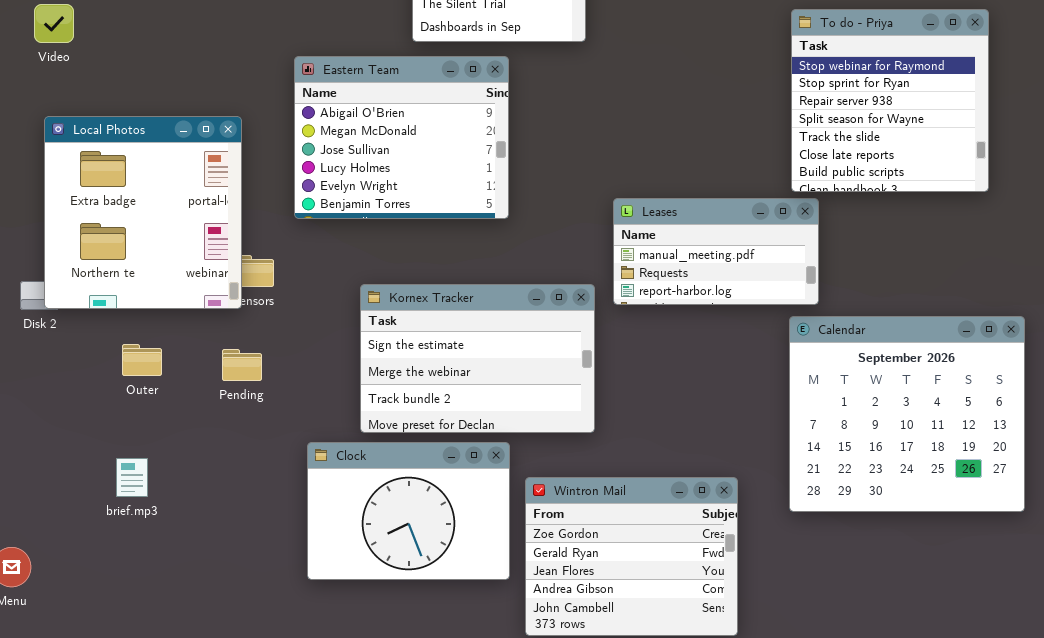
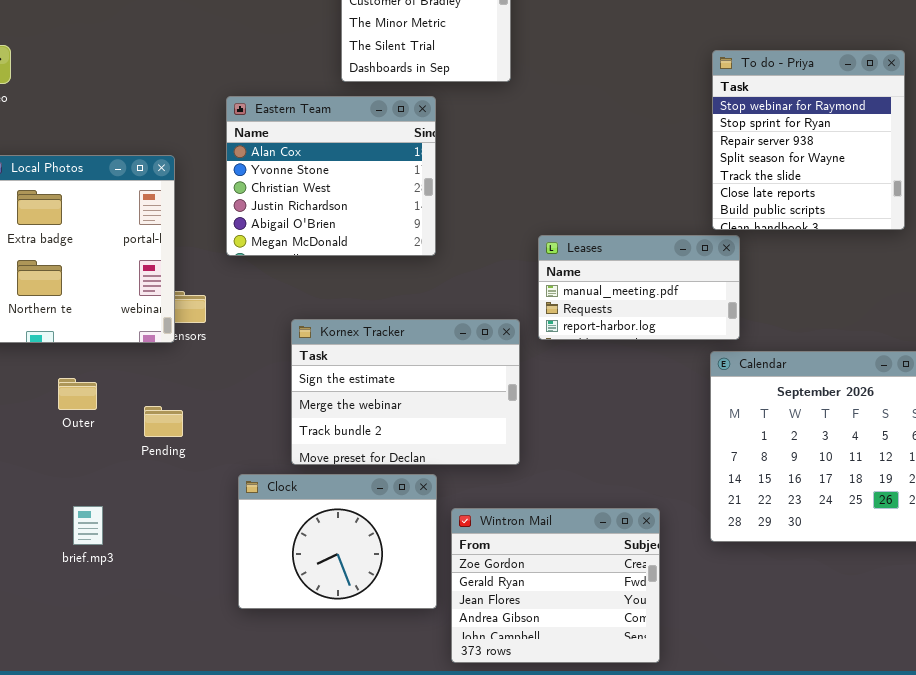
Eastern Team: [294,56,509,219] -> [226,96,436,256], scrolled up 4 rows
Pending: [222,349,262,381] -> [144,406,183,437], moved
brief.mp3: [116,458,148,497] -> [73,506,103,545], moved

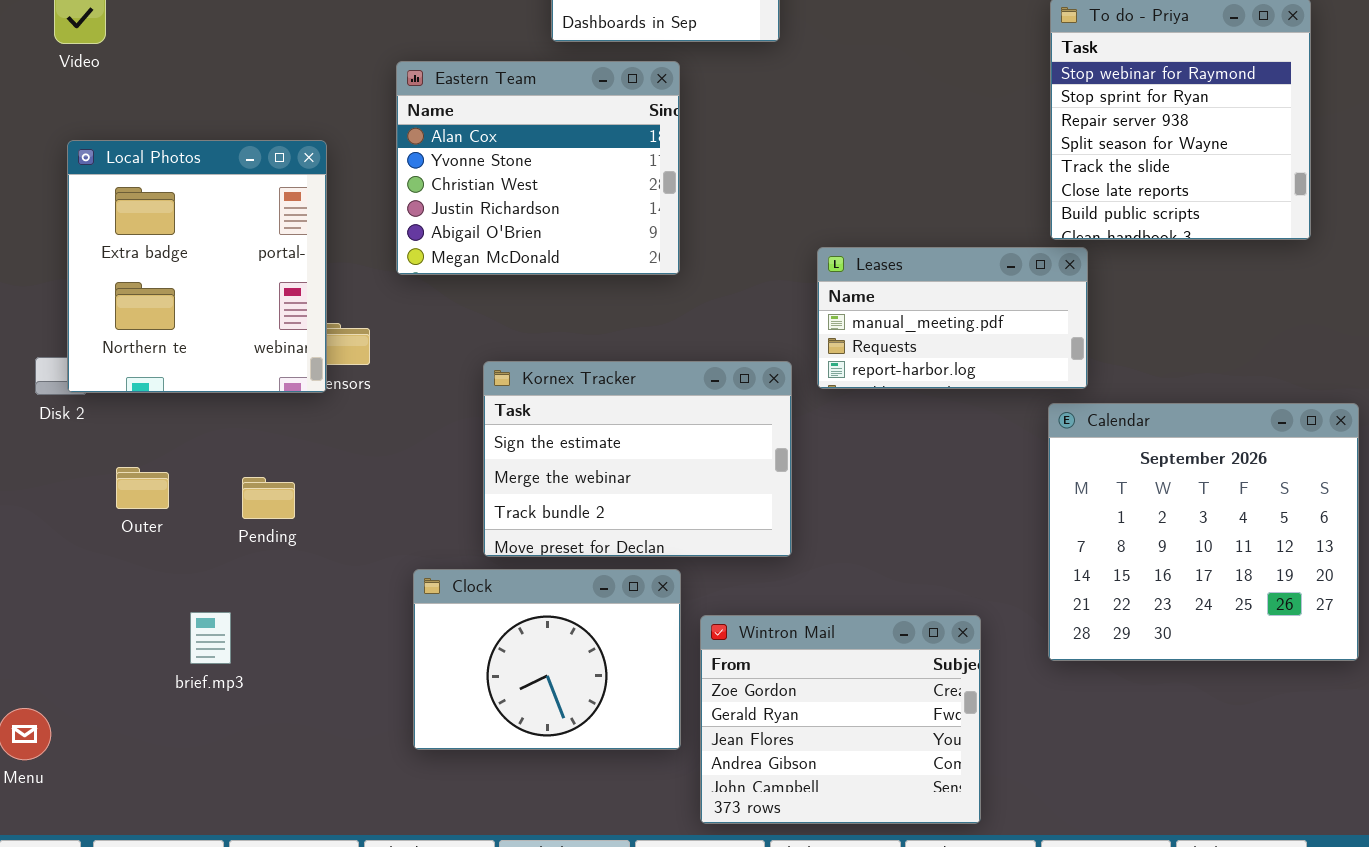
Outer: [58,378,97,410] -> [116,467,169,509], moved
Pending: [144,406,183,437] -> [242,477,295,519], moved

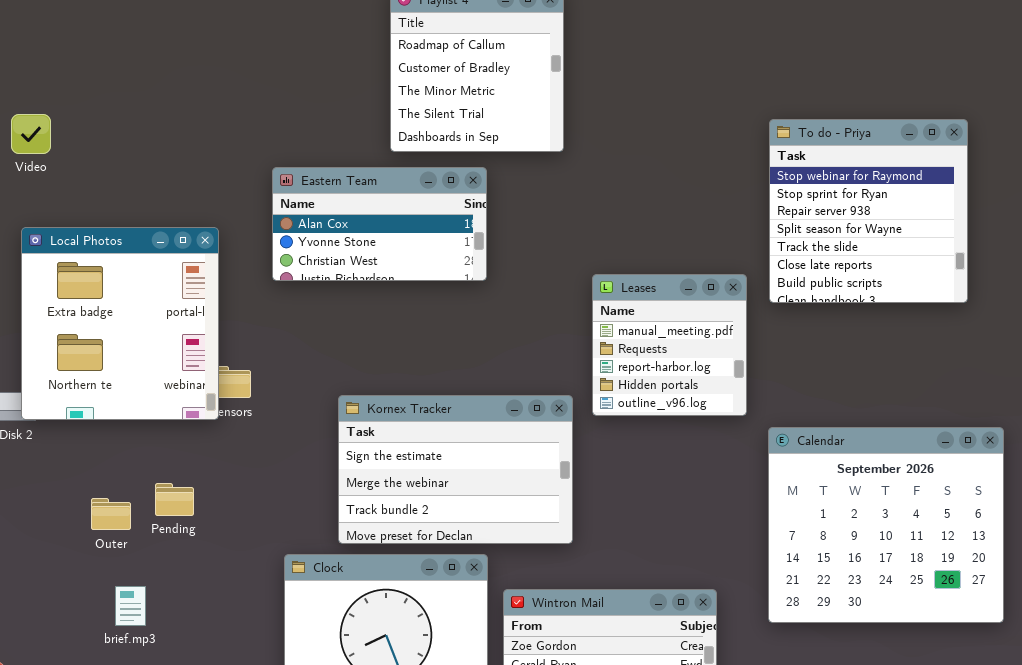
Eastern Team: [396,61,680,275] -> [272,167,487,281], resized
Leases: [817,247,1088,389] -> [592,274,747,416], resized
Outer: [116,467,169,509] -> [91,498,131,530], moved

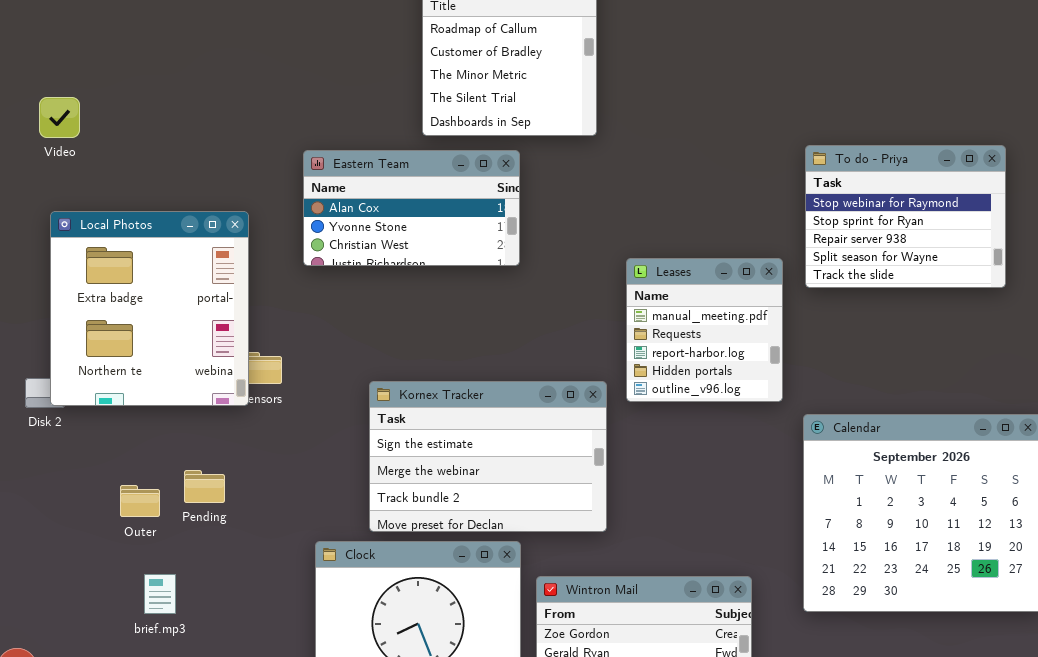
To do - Priya: [769,119,968,303] -> [805,145,1006,288], resized

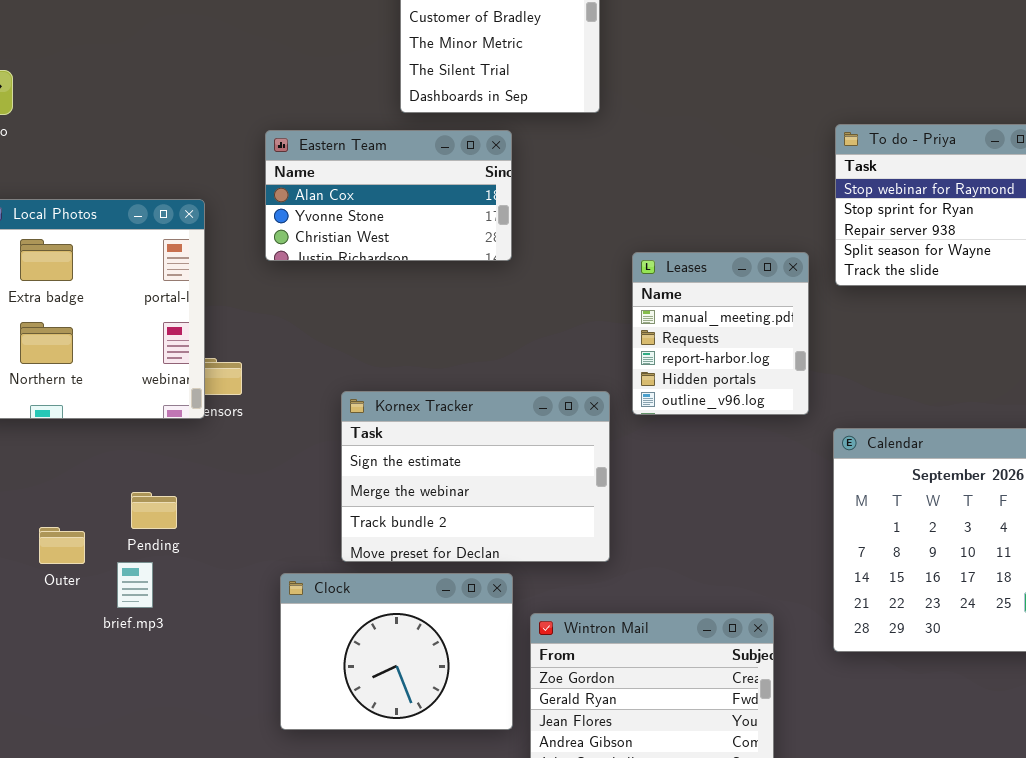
Outer: [120,485,160,517] -> [39,527,85,564], moved
brief.mp3: [144,574,176,614] -> [117,562,153,608], moved

